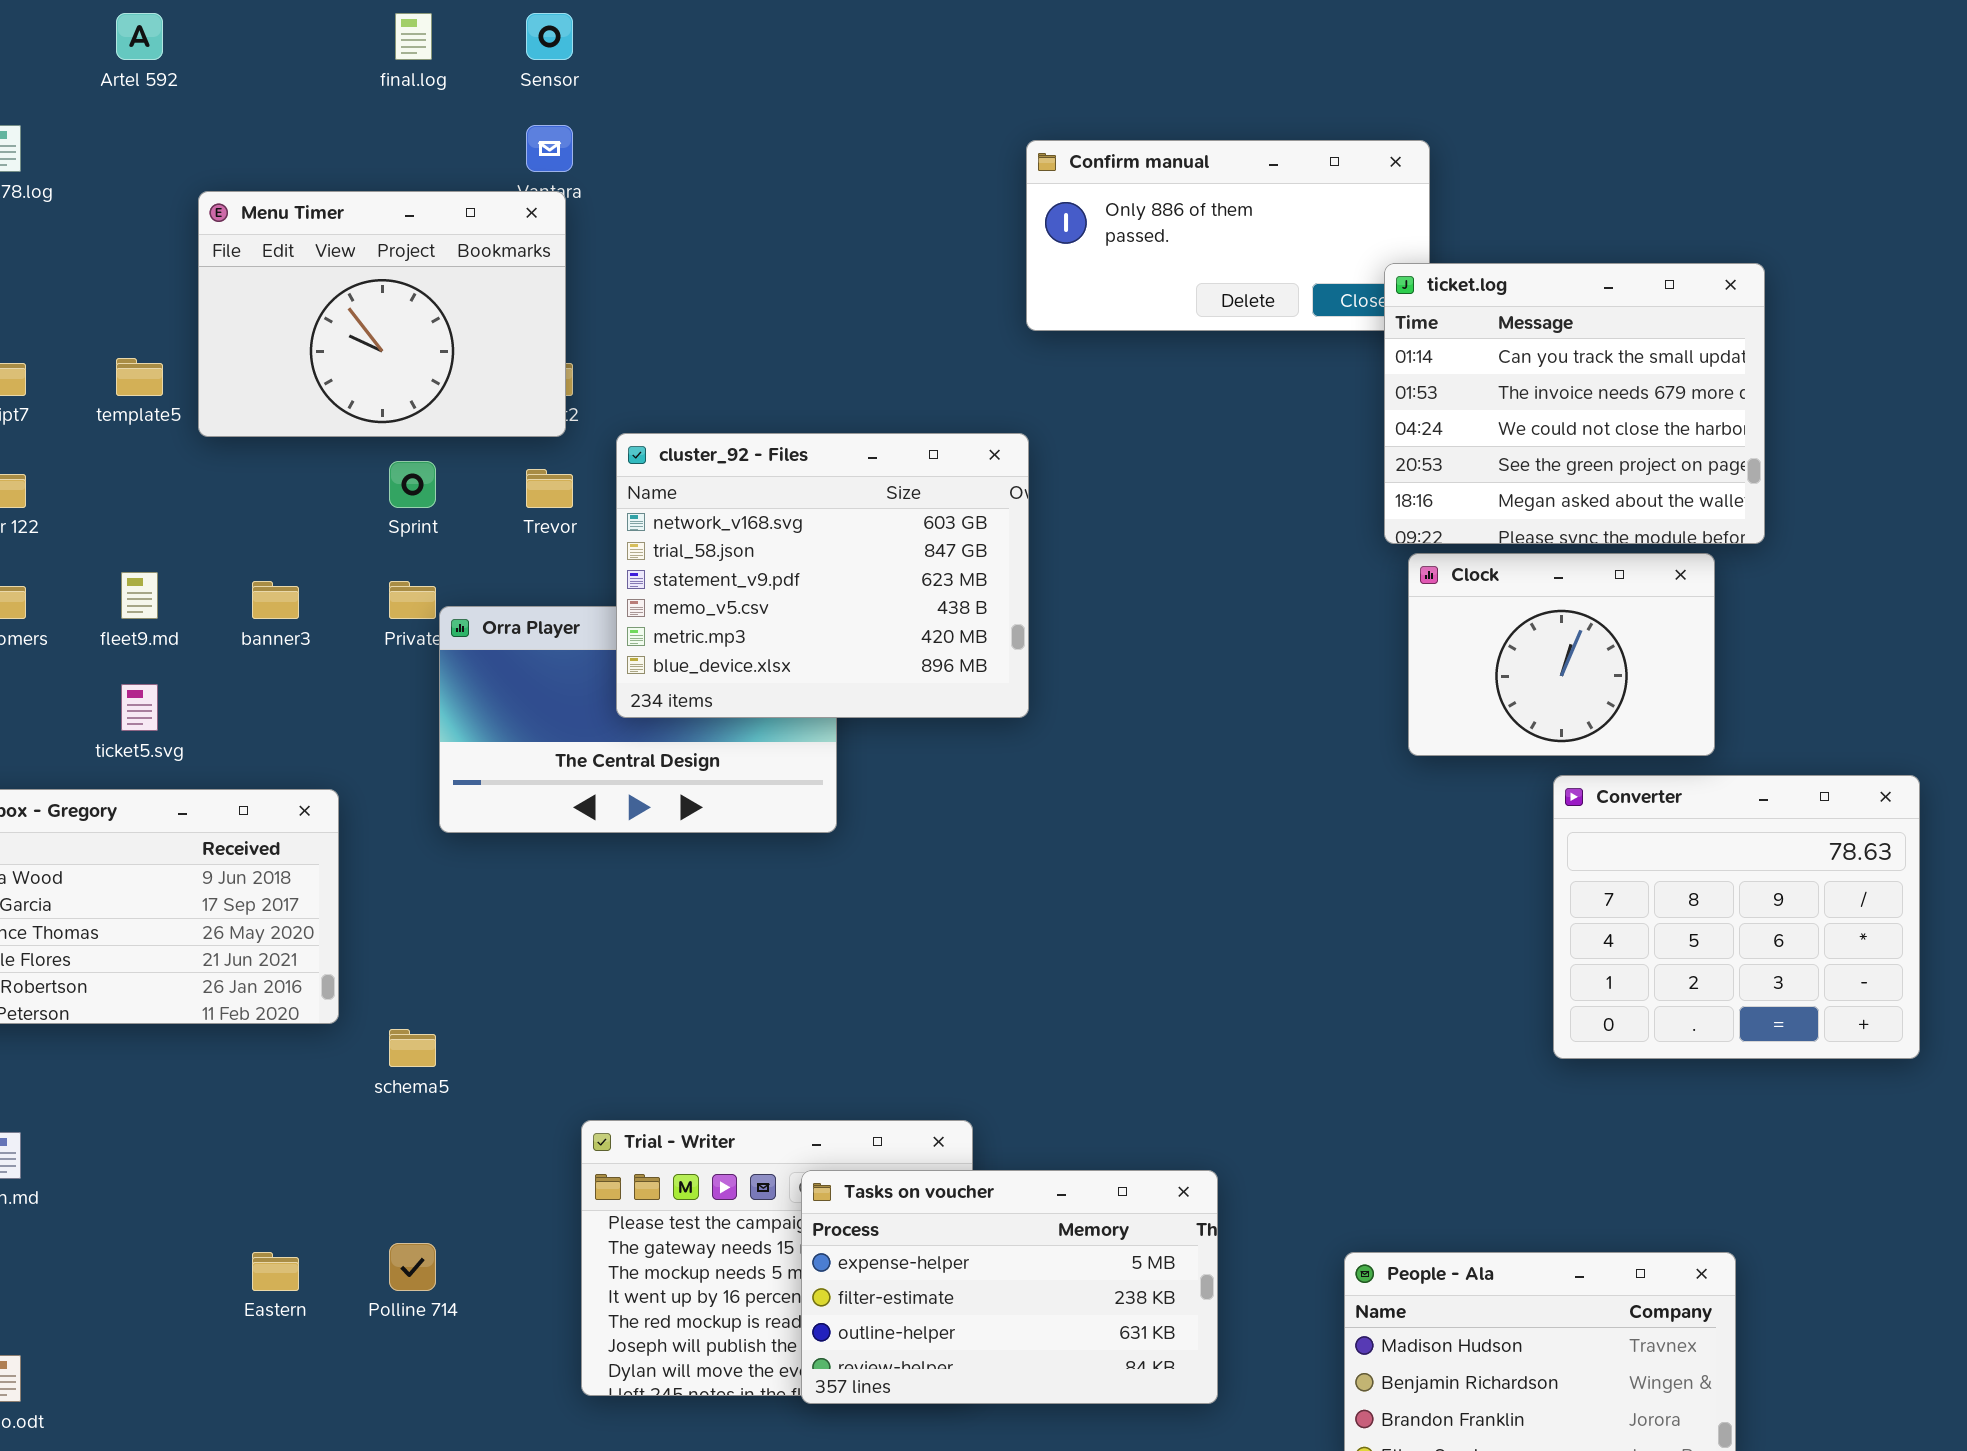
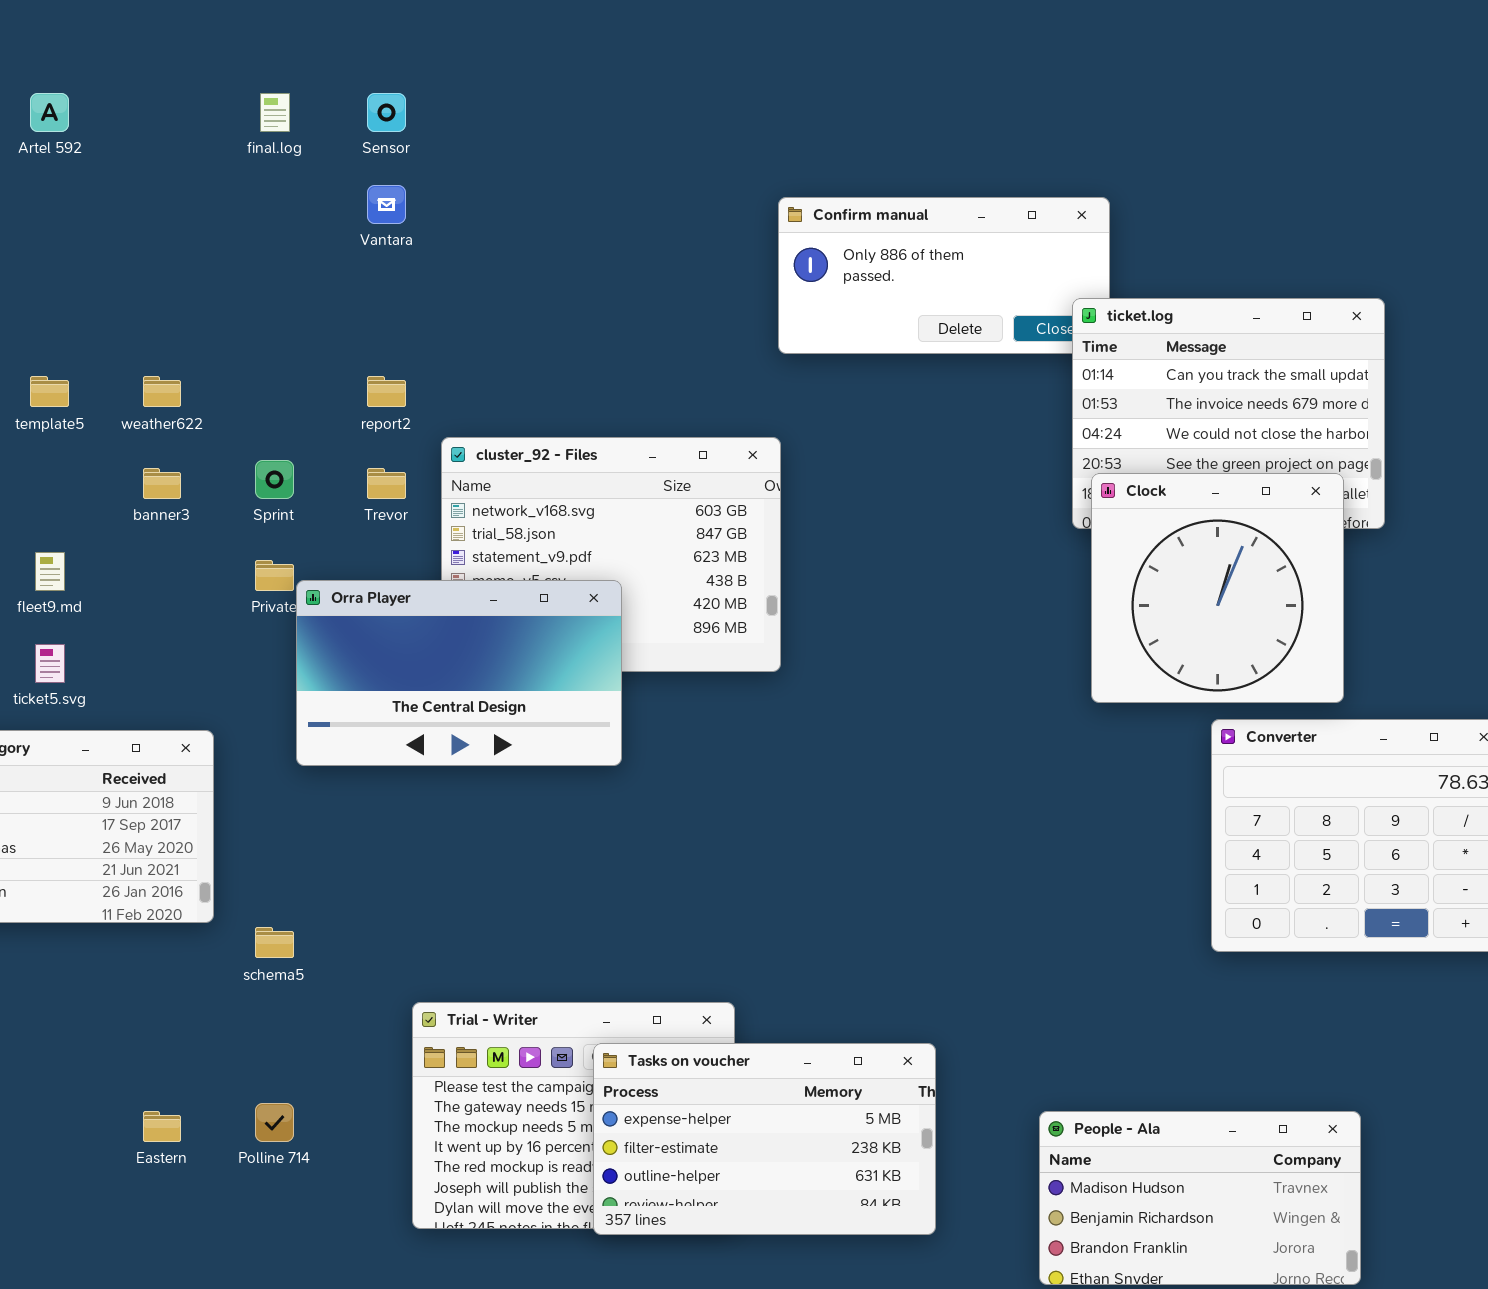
Menu Timer: [198,191,566,437] -> none, closed
Clock: [1408,553,1715,756] -> [1091,473,1344,703], resized
banner3: [252,581,299,619] -> [143,468,181,499], moved
Orra Player: [439,606,837,833] -> [296,580,622,766], raised

